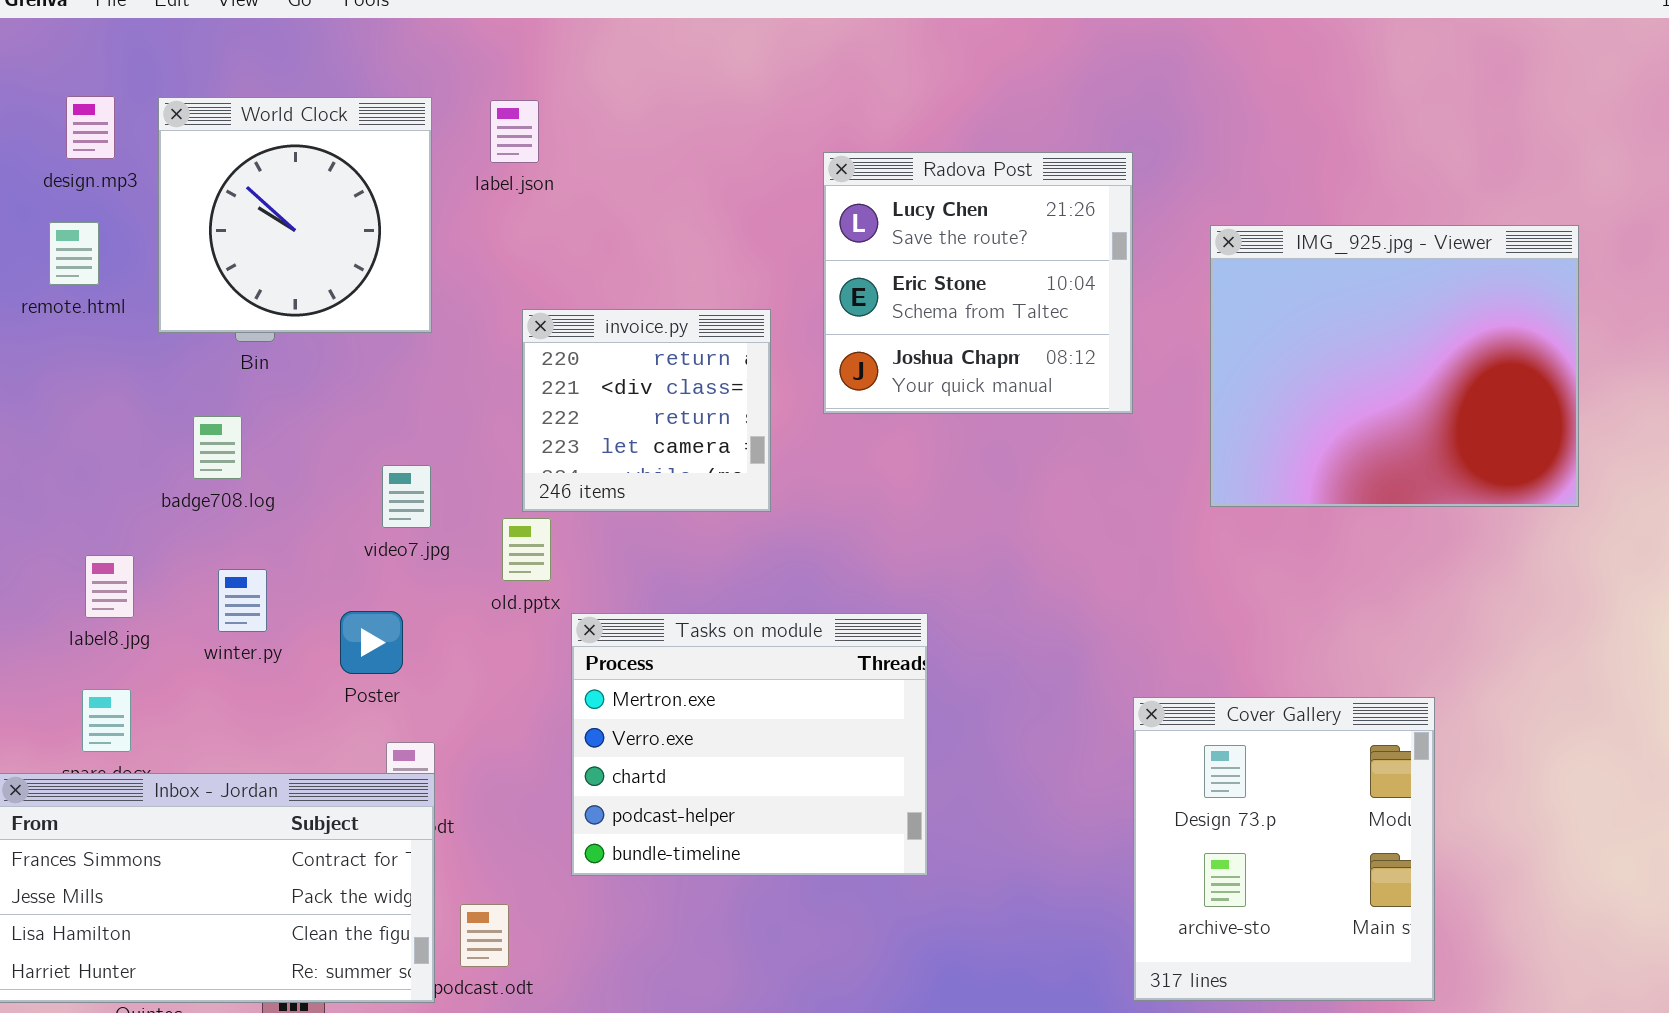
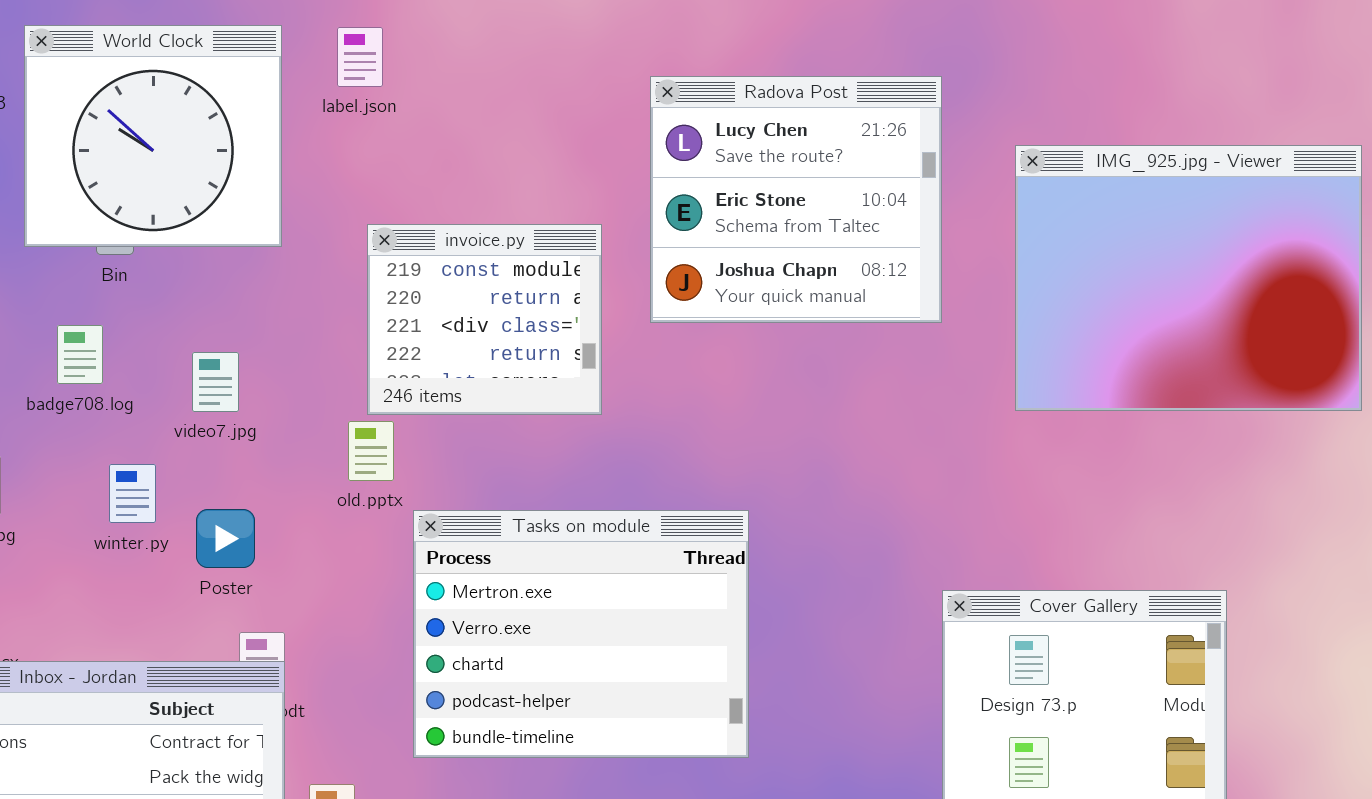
invoice.py: [522,309,771,512] -> [367,224,602,415], scrolled up 1 row
video7.jpg: [382,465,431,528] -> [192,352,239,412], moved
winter.py: [218,569,267,632] -> [109,464,156,523], moved

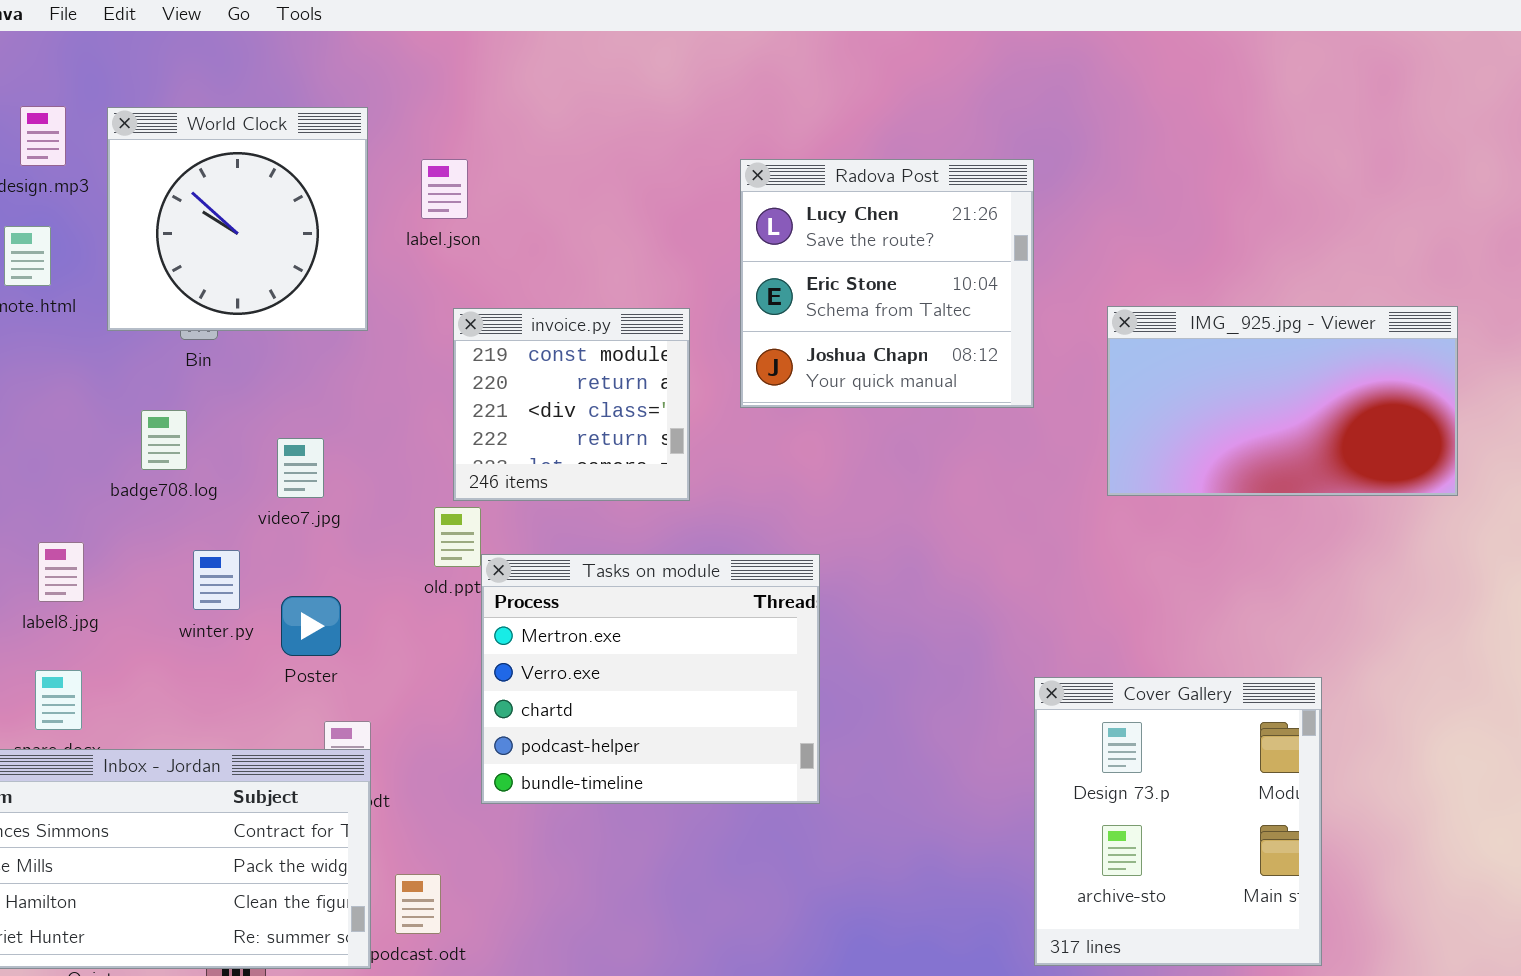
label.json: [337,27,383,87] -> [421,159,468,219], moved
IMG_925.jpg - Viewer: [1015,145,1362,411] -> [1107,306,1458,496], resized
Tasks on module: [413,510,749,758] -> [481,554,820,804], moved

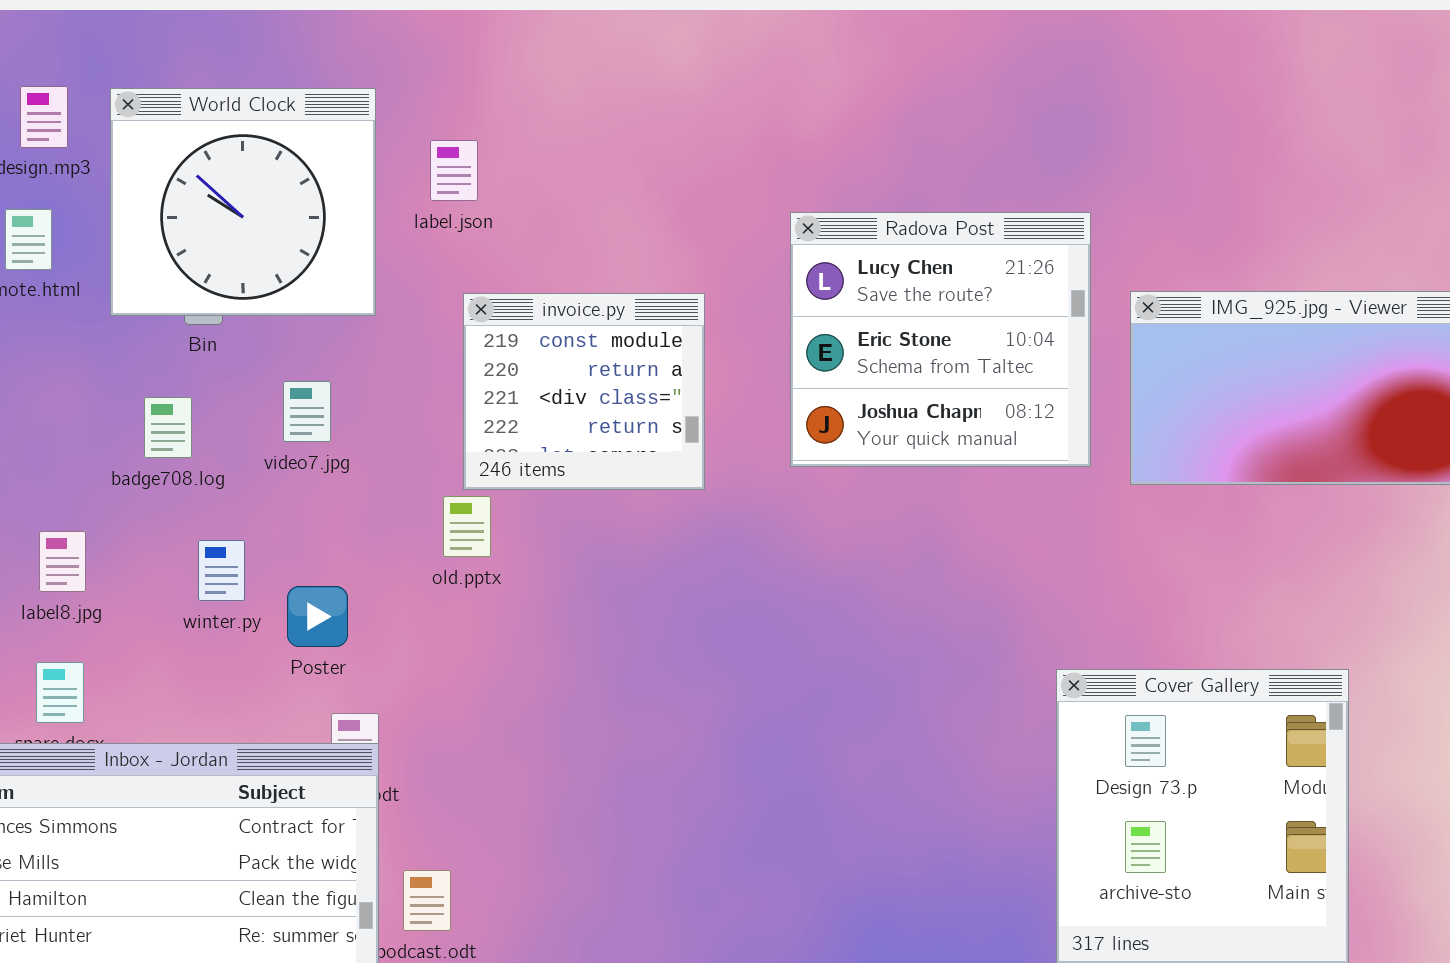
Radova Post: [740,159,1034,408] -> [790,212,1091,467], moved
video7.jpg: [277,438,324,498] -> [283,381,331,442], moved
Tasks on module: [481,554,820,804] -> none, closed

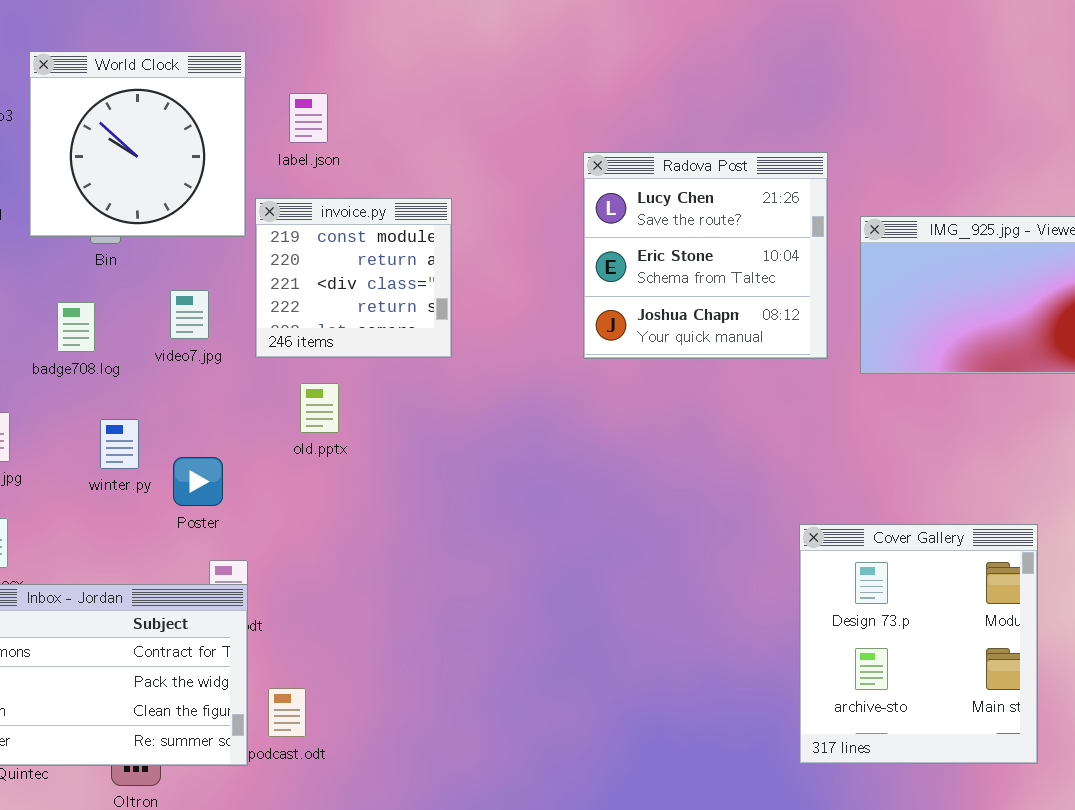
invoice.py: [463,293,705,490] -> [255,198,452,358], moved

